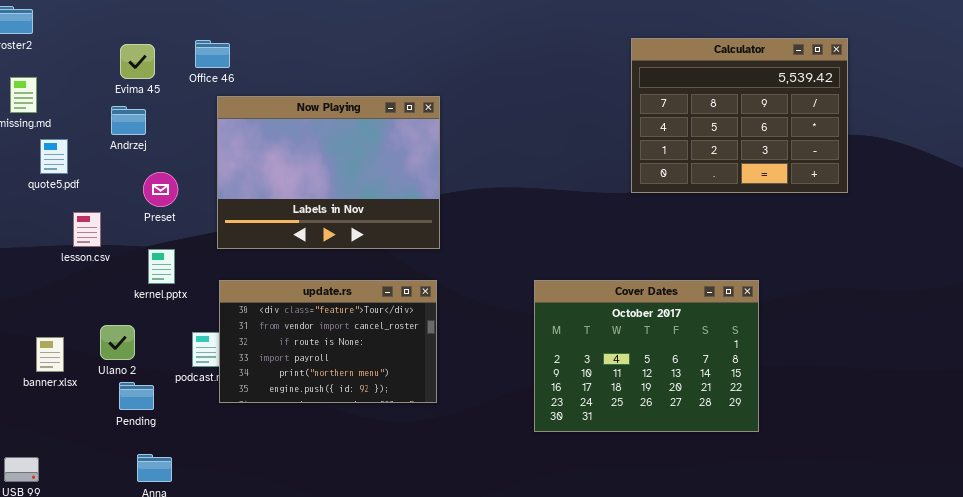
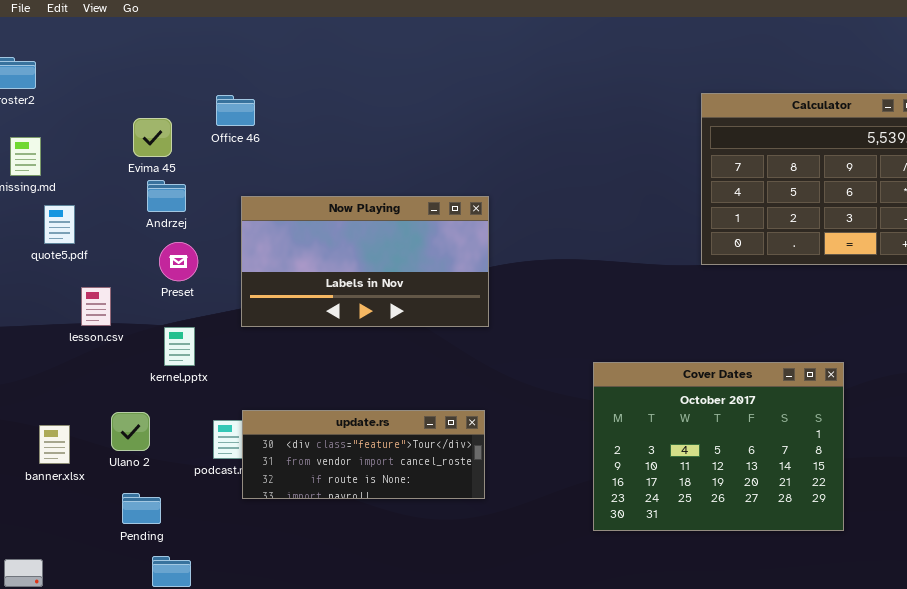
Evima 45: [120,44,155,79] -> [133,118,172,157], moved
Now Playing: [217,96,440,249] -> [241,196,489,327], resized
Andrzej: [111,106,146,135] -> [147,180,186,212], moved
update.rs: [219,280,437,403] -> [242,410,485,499], resized
Pending: [119,382,154,410] -> [122,493,161,524], moved

